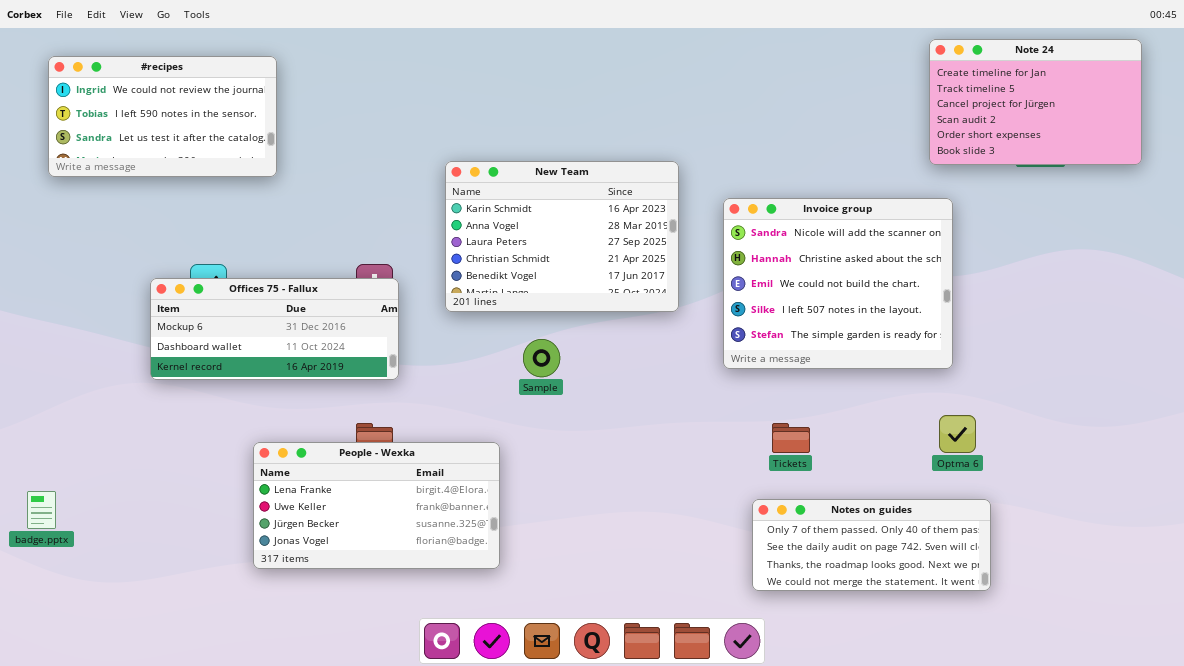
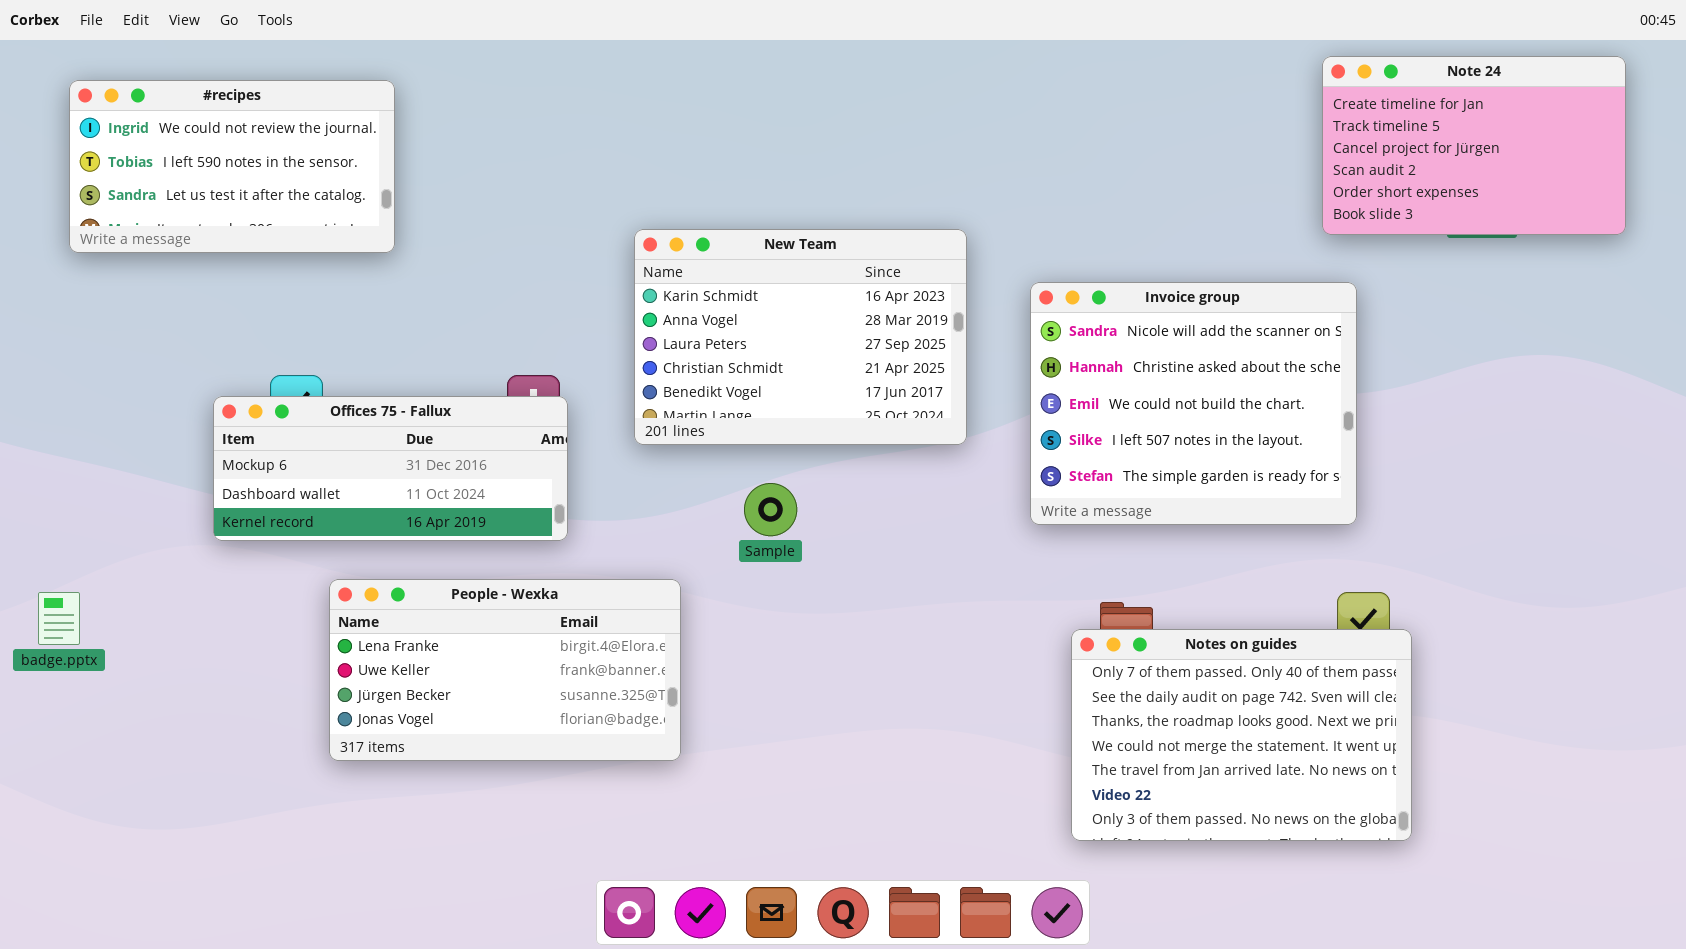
People - Wexka: [253,442,500,569] -> [329,579,681,761], moved
badge.pptx: [27,491,56,529] -> [38,592,80,645], moved
Notes on guides: [752,499,991,591] -> [1071,629,1412,841], resized

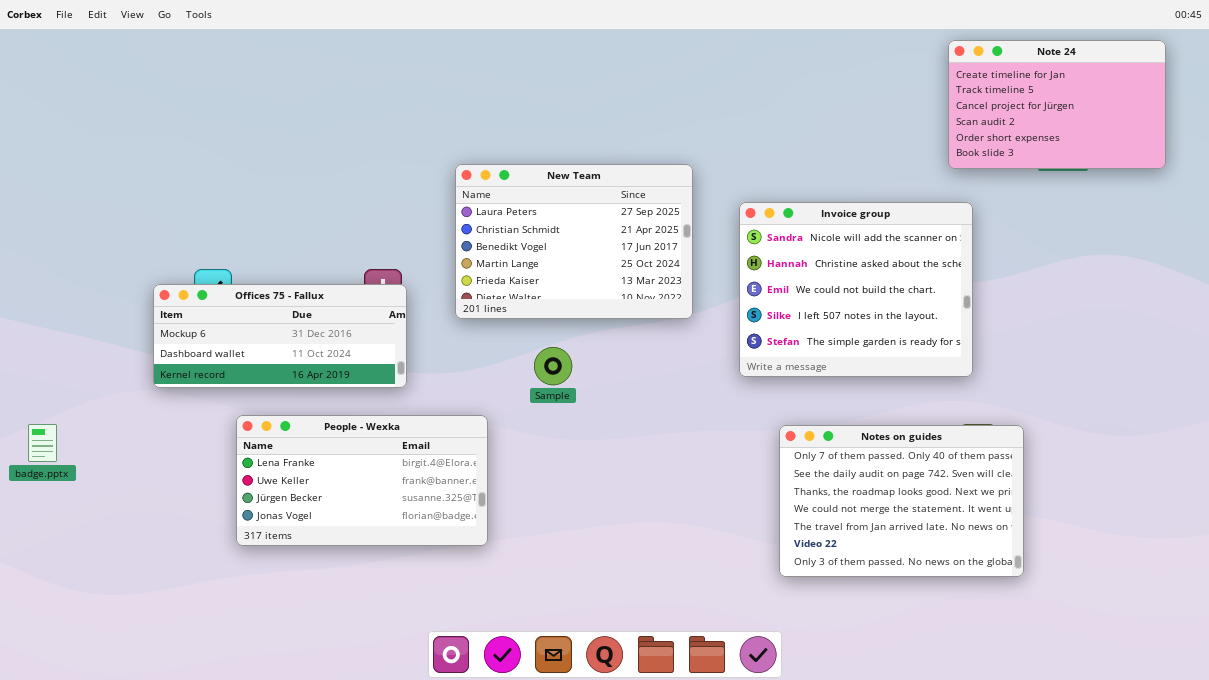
#recipes: [69,80,395,253] -> none, closed
New Team: [634,229,967,445] -> [455,164,693,319], scrolled down 2 rows
Notes on guides: [1071,629,1412,841] -> [779,425,1024,577], moved

